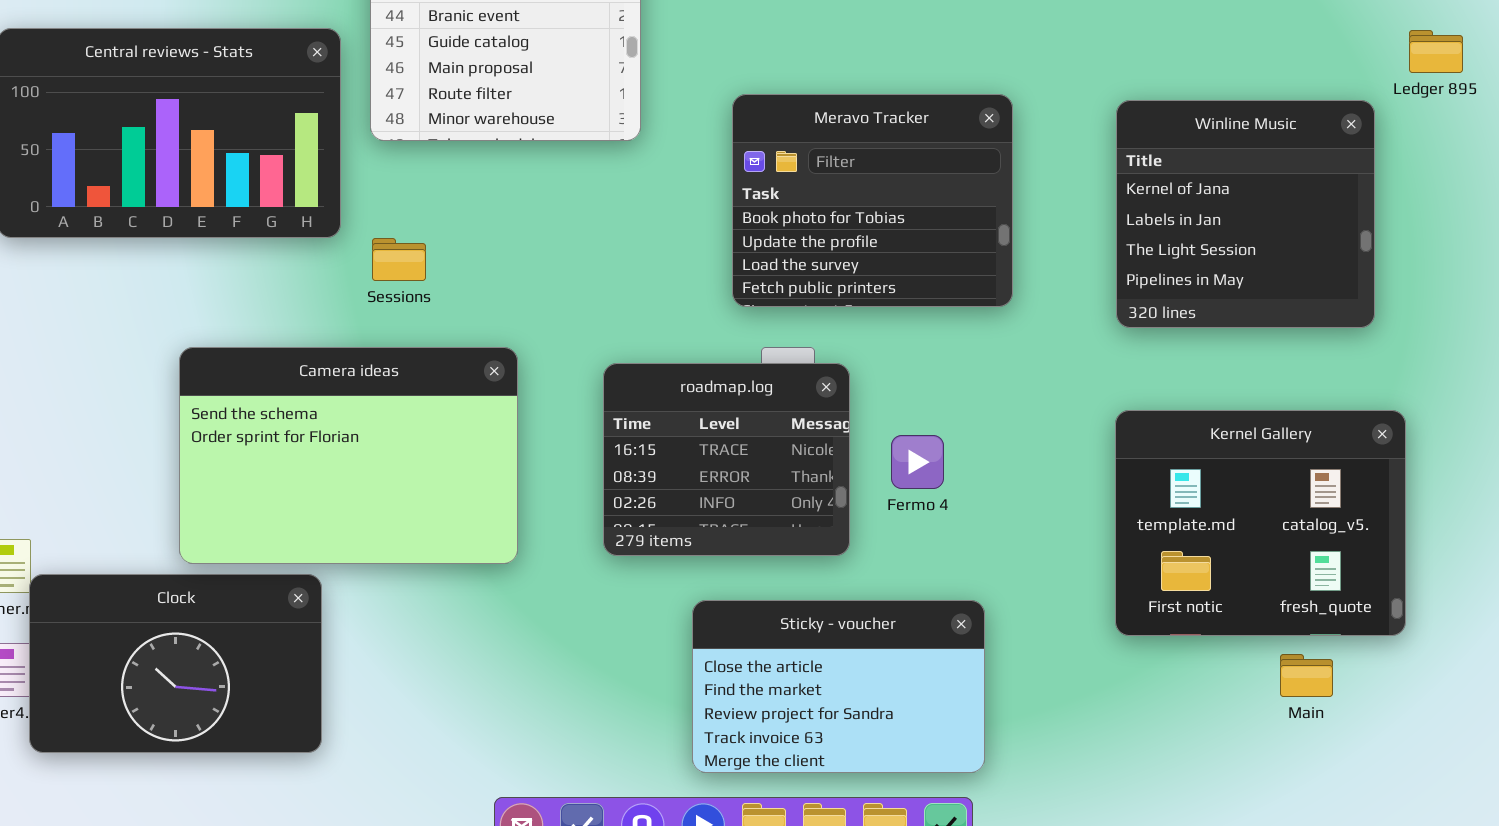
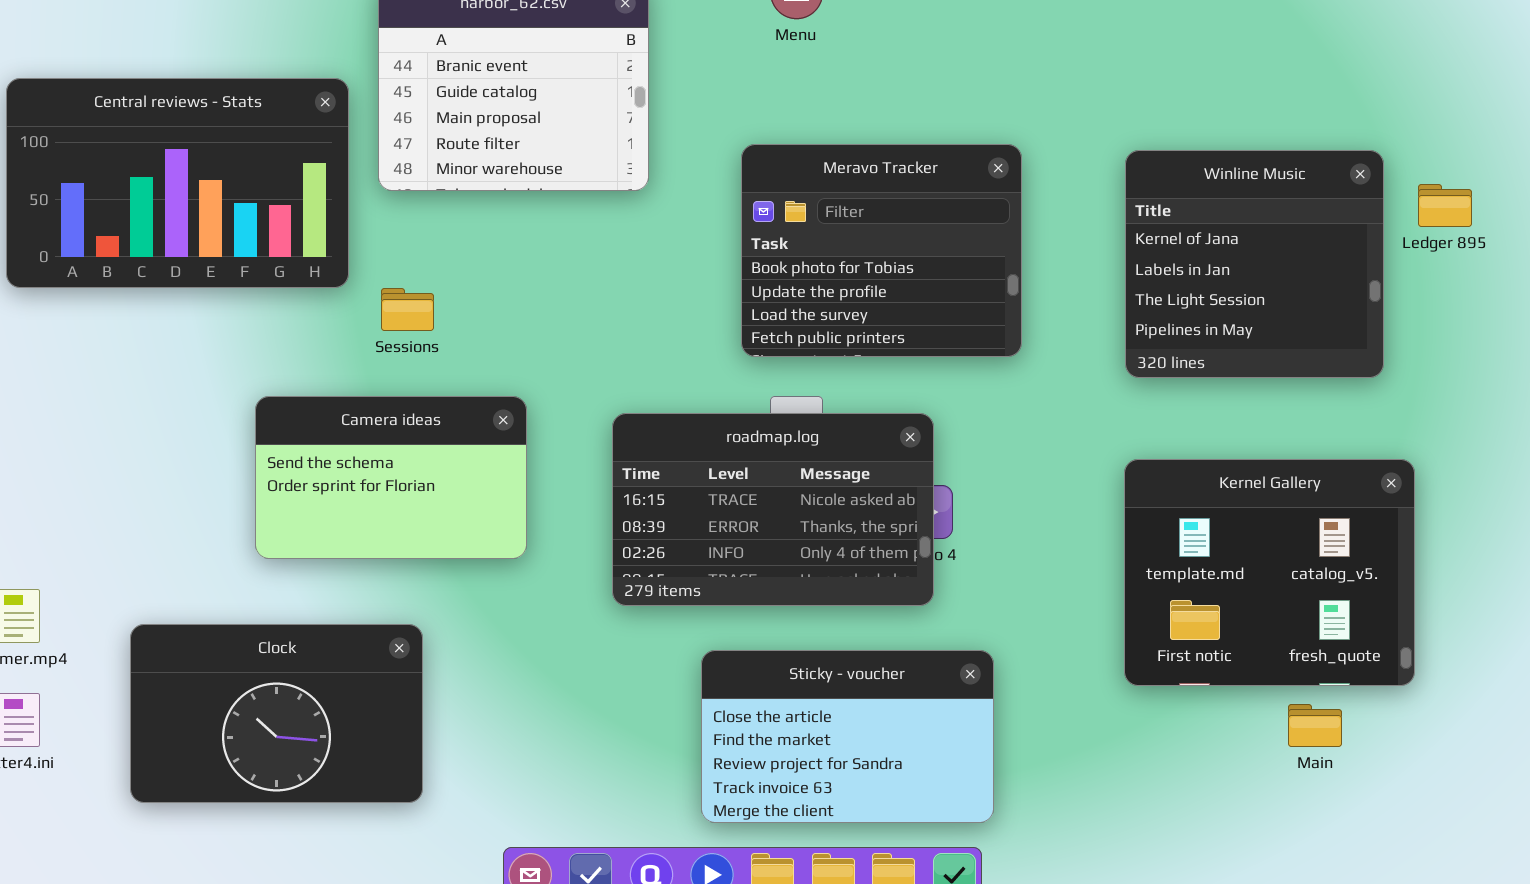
Ledger 895: [1409,30,1463,73] -> [1418,184,1472,227], moved
Camera ideas: [179,347,518,564] -> [255,396,527,559], resized
roadmap.log: [603,363,850,556] -> [612,413,934,606], resized
Clock: [29,574,322,753] -> [130,624,423,803], moved

